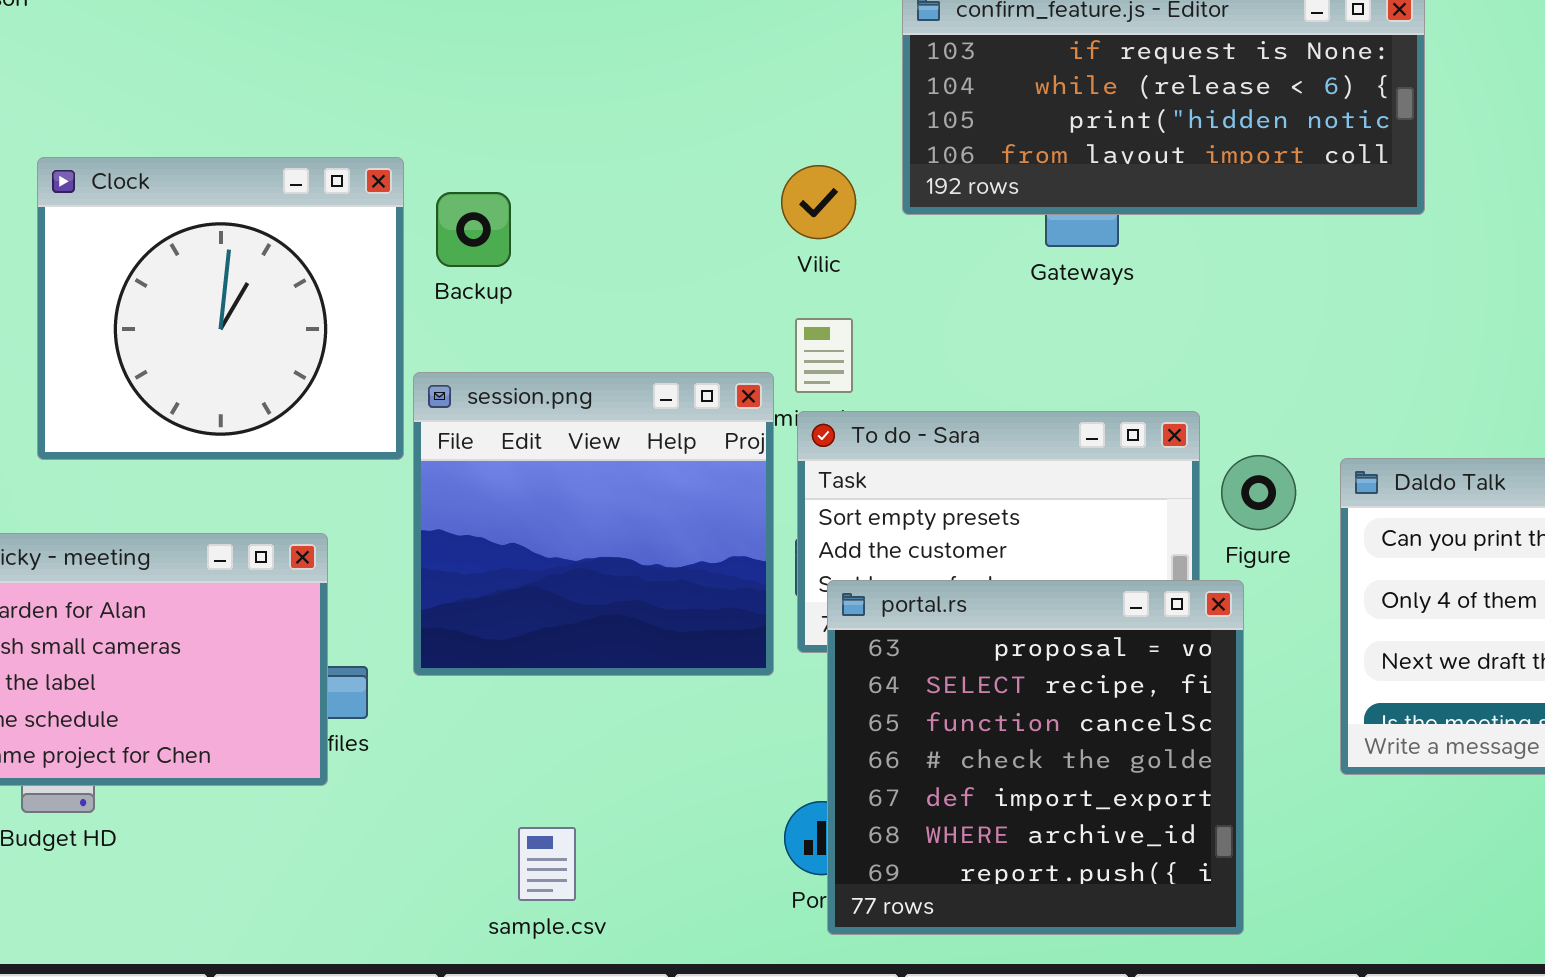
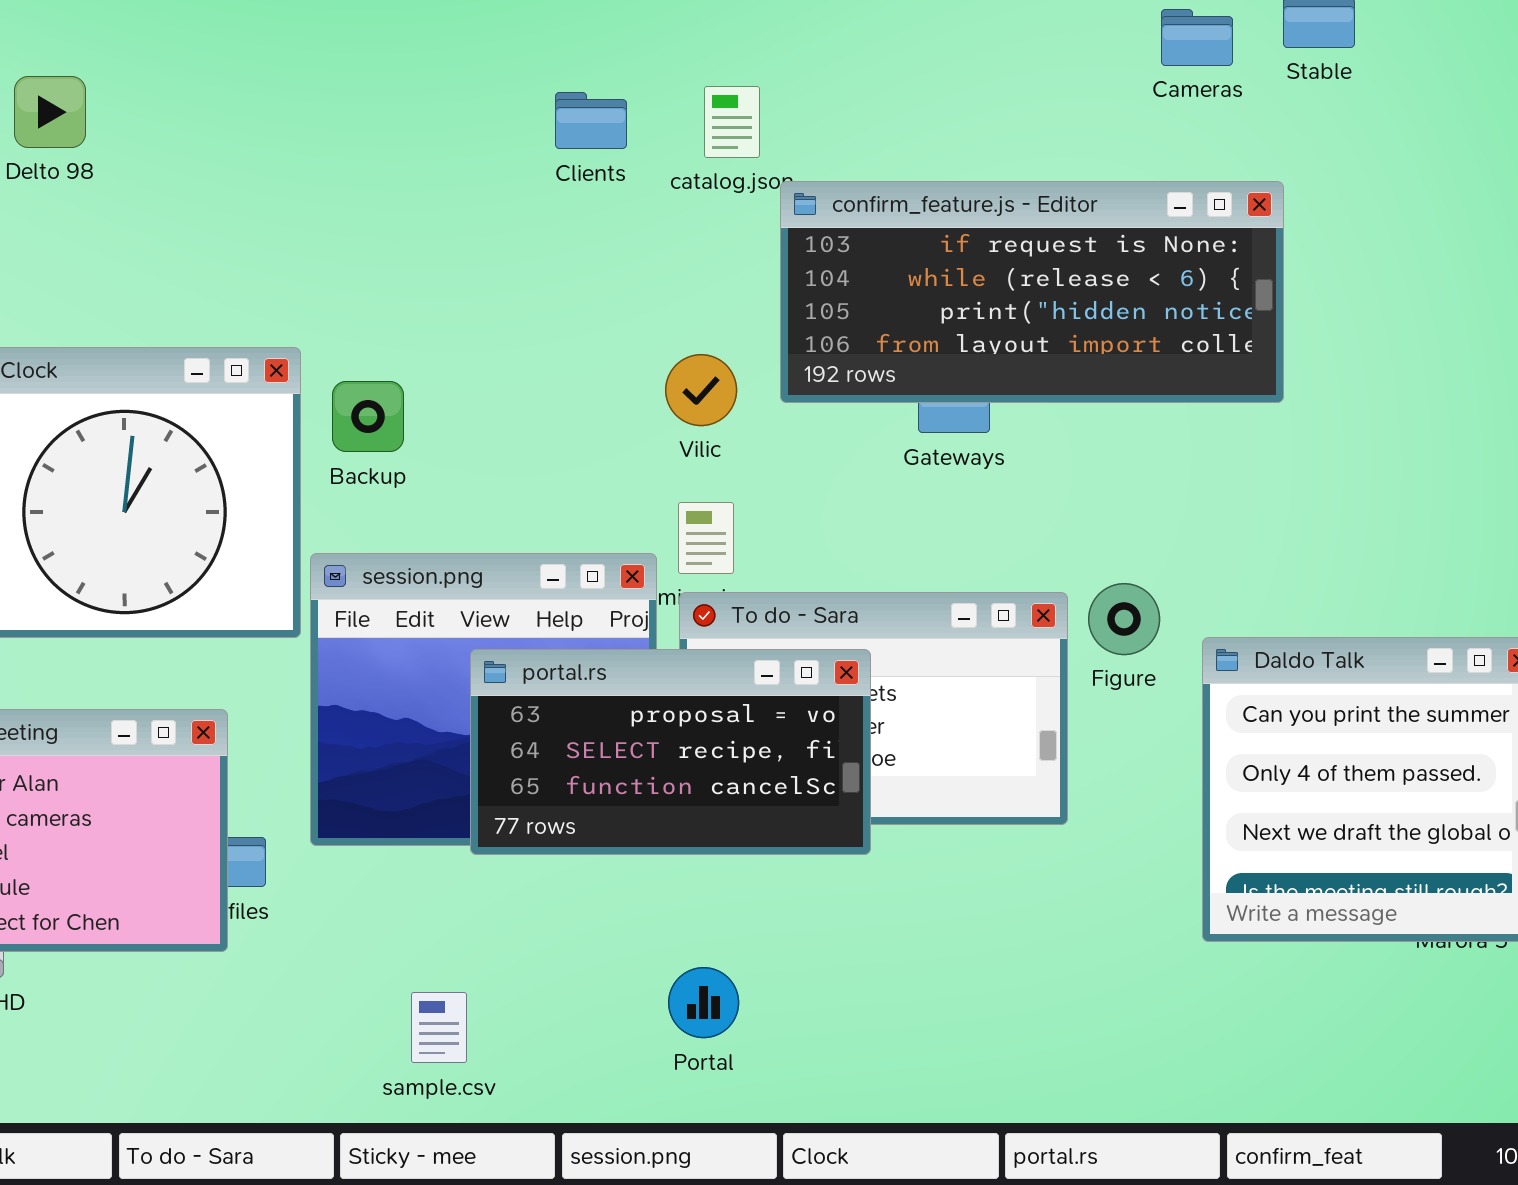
Figure: [1221,455,1296,530] -> [1088,583,1160,655], moved
portal.rs: [827,580,1244,935] -> [470,649,871,855], moved, resized

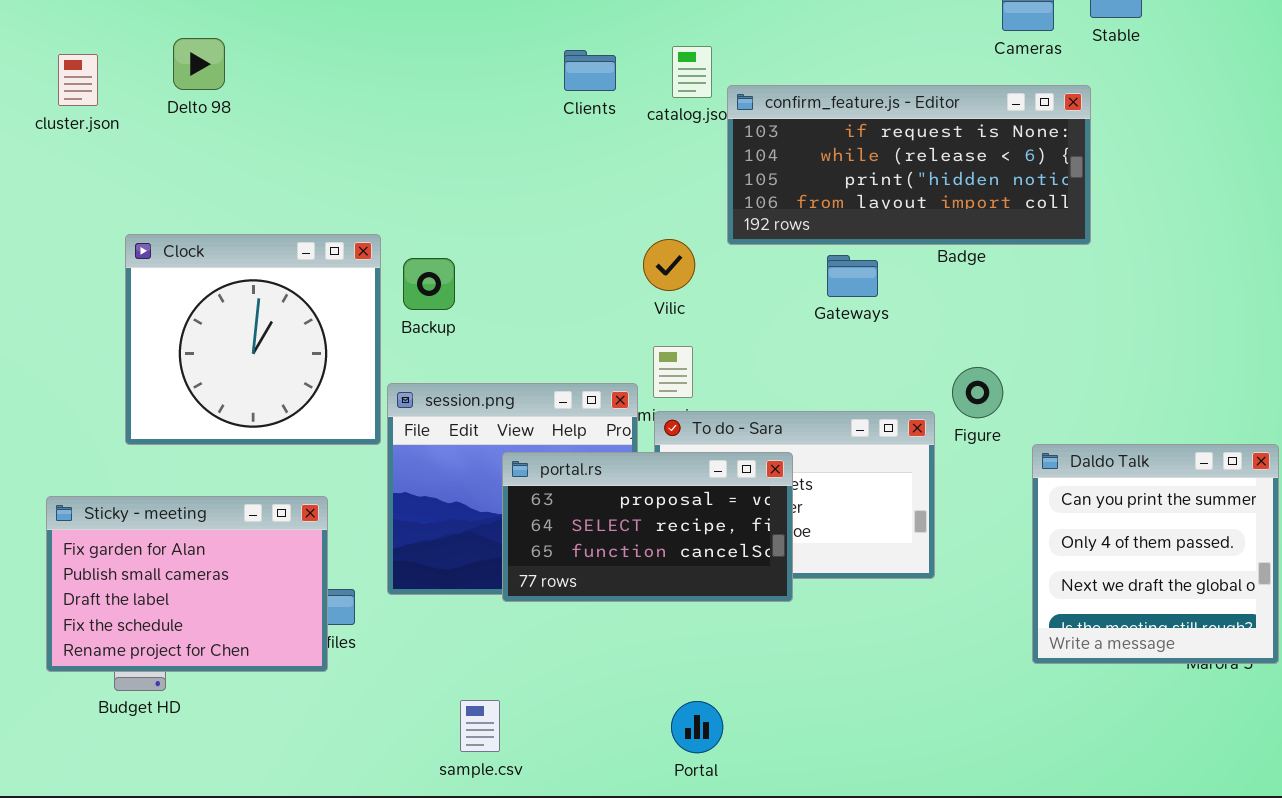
confirm_feature.js - Editor: [780,181,1284,403] -> [727,85,1091,245], moved
Figure: [1088,583,1160,655] -> [952,367,1003,418], moved
Portal: [668,967,739,1038] -> [671,701,723,753], moved

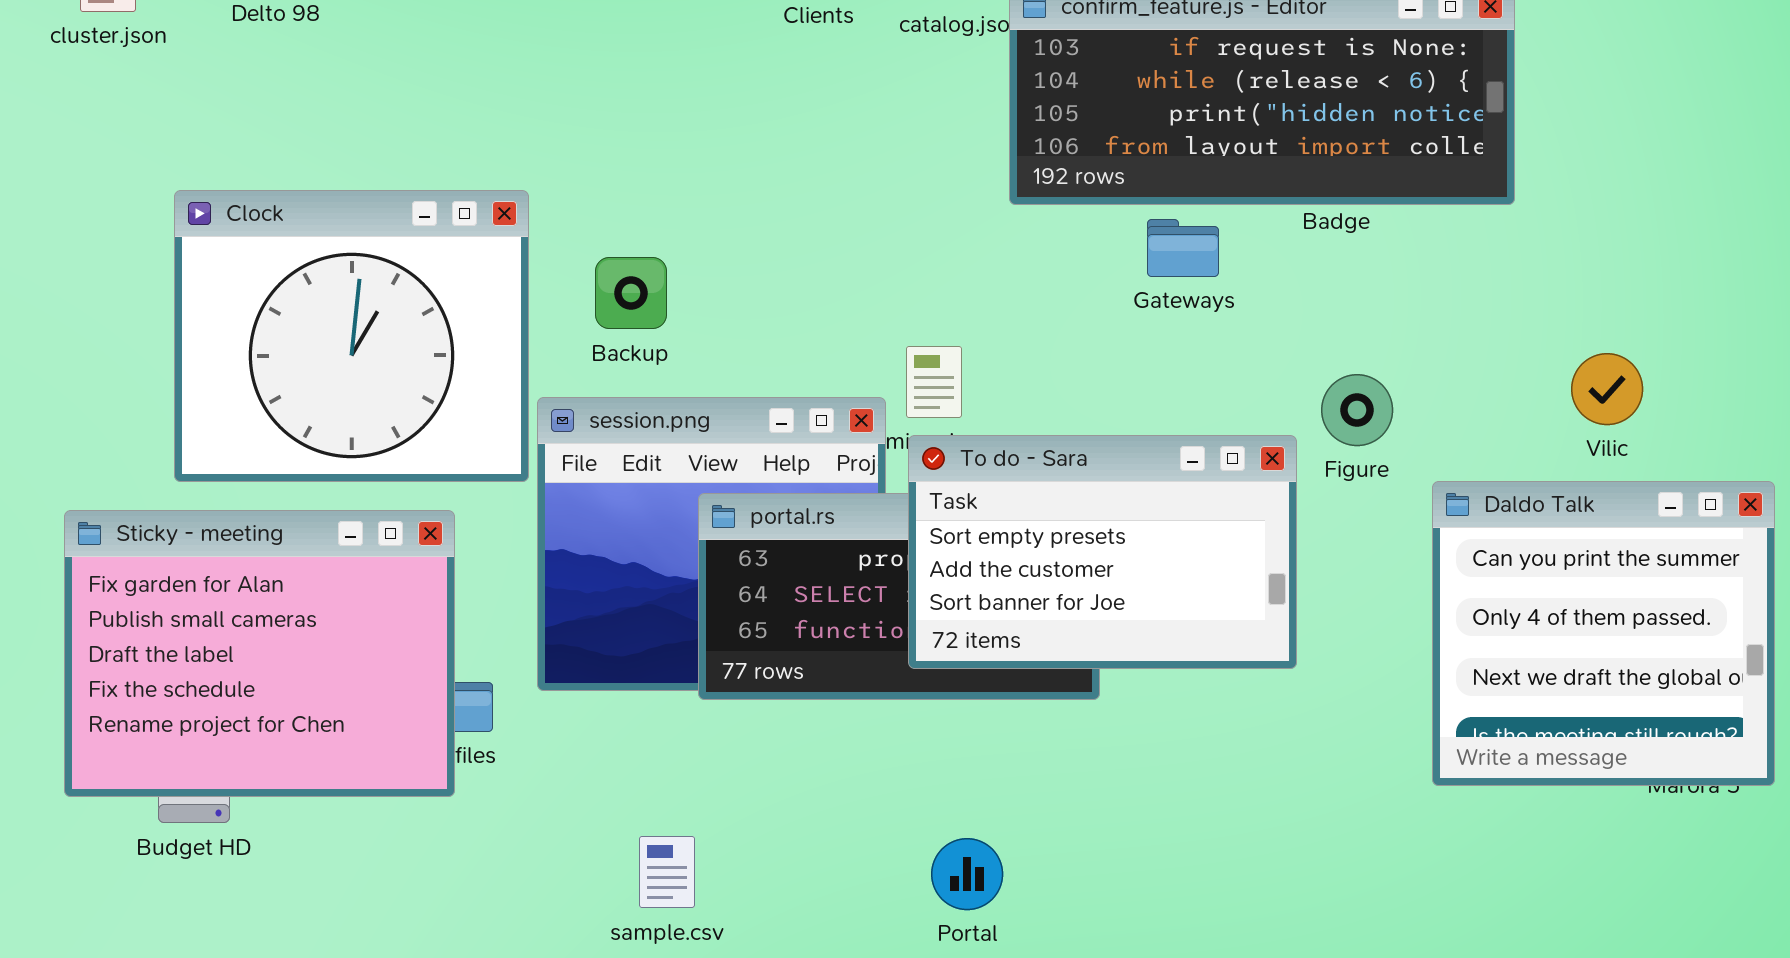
Vilic: [643,239,695,291] -> [1571,353,1643,425], moved
Backup: [403,258,455,310] -> [595,257,667,329], moved
To do - Sara: [654,411,935,579] -> [908,435,1297,669], raised
Sticky - meeting: [46,496,328,672] -> [64,510,455,797], resized

